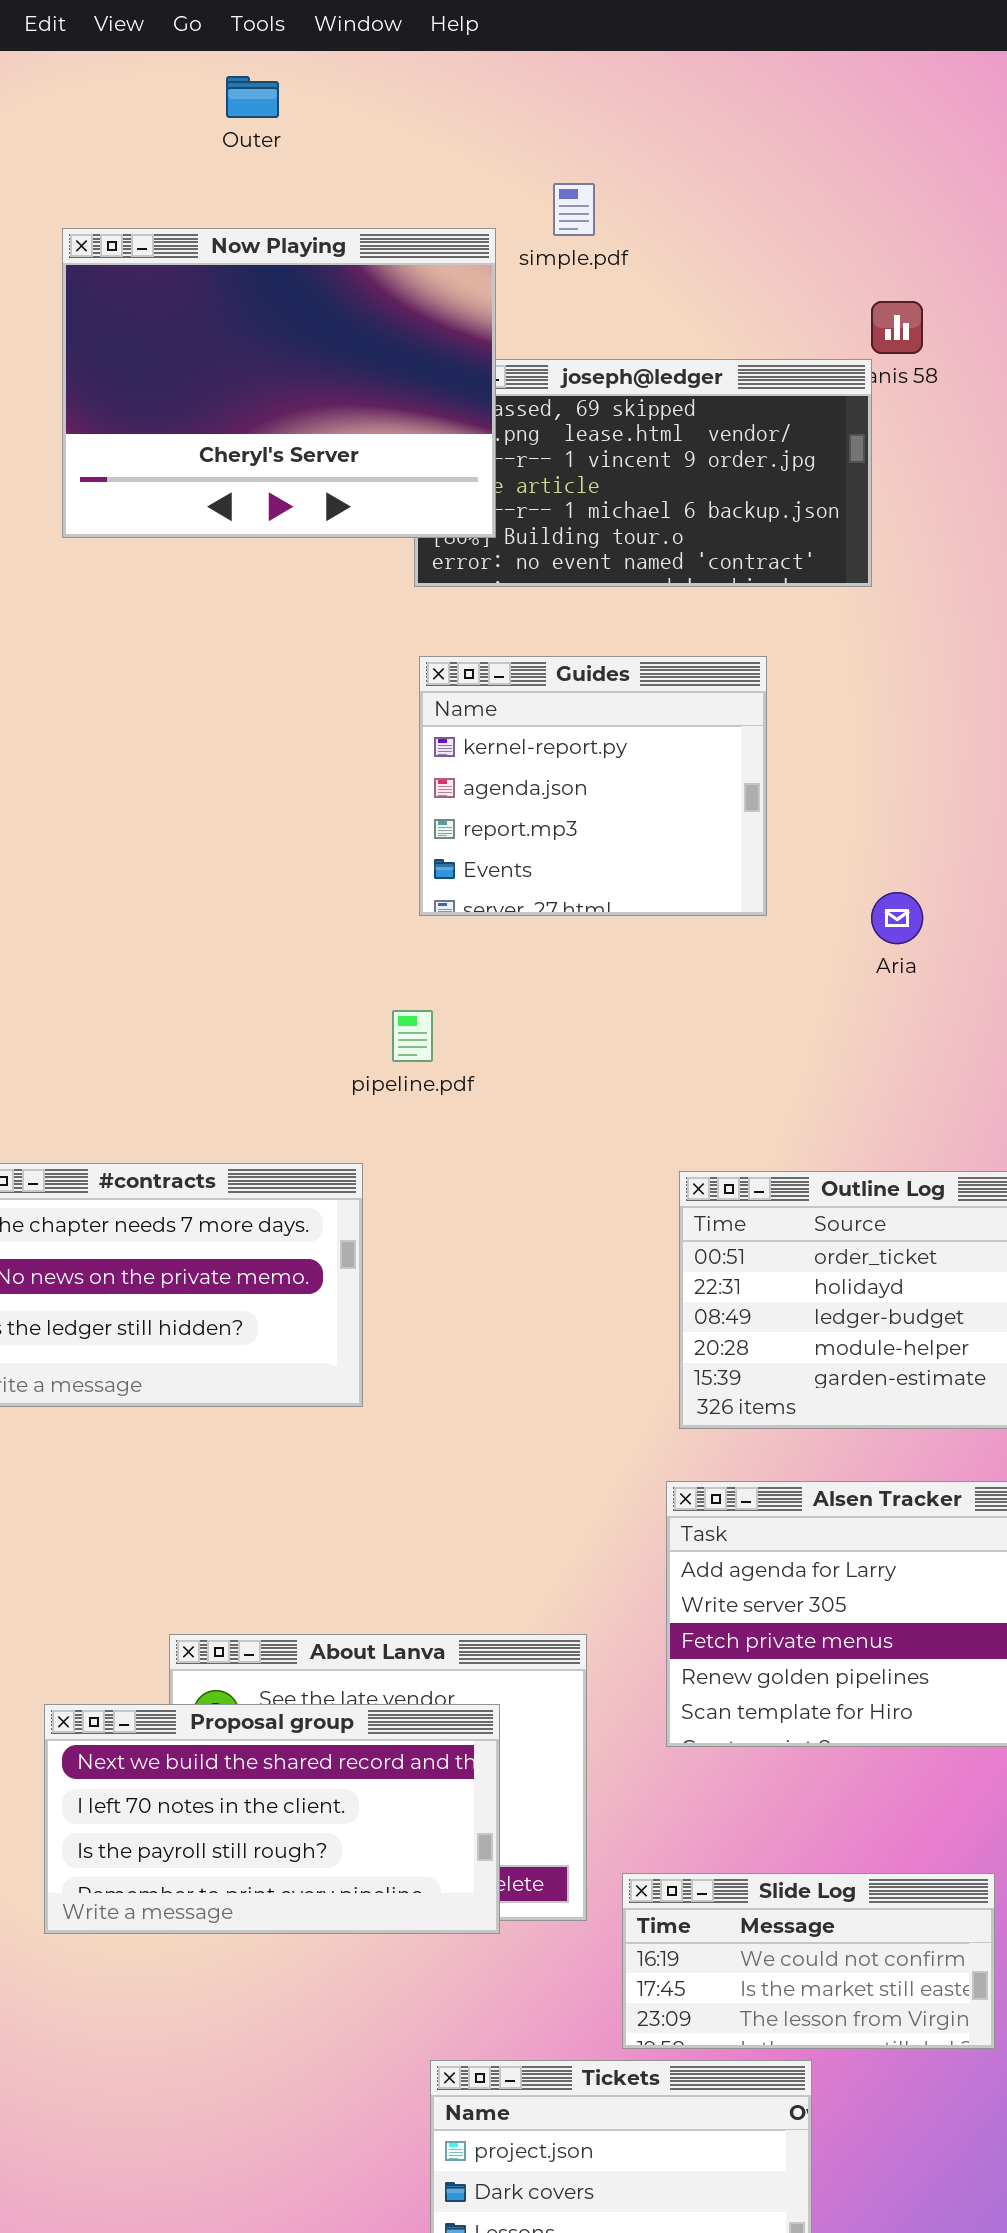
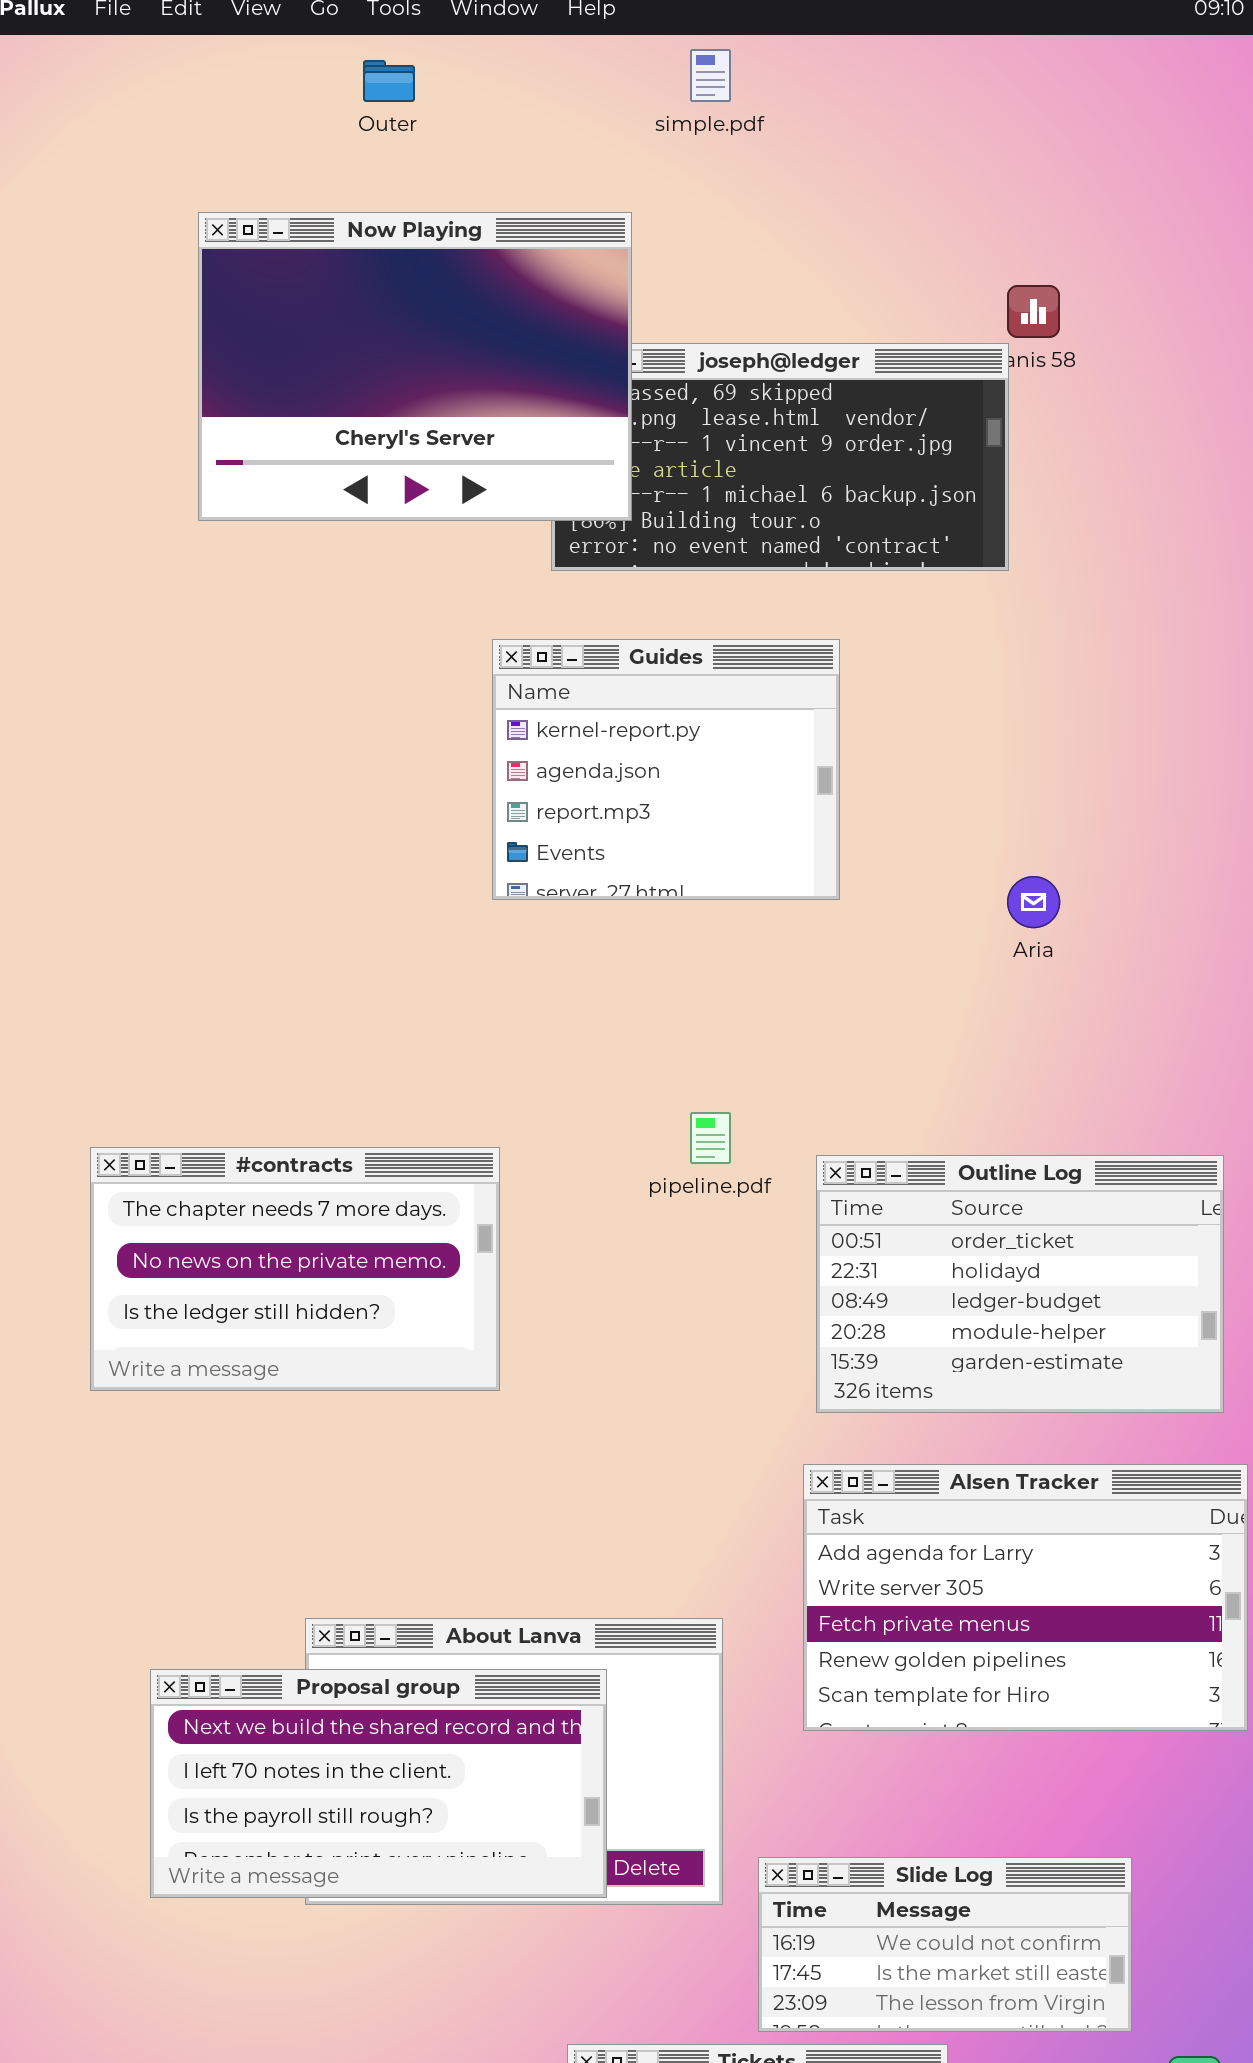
simple.pdf: [553,183,595,236] -> [690,49,731,102], moved
Guides: [419,656,767,916] -> [492,639,840,900], moved
pipeline.pdf: [392,1010,433,1062] -> [690,1112,731,1164], moved
Proposal group: [44,1704,500,1934] -> [150,1669,607,1898], moved

